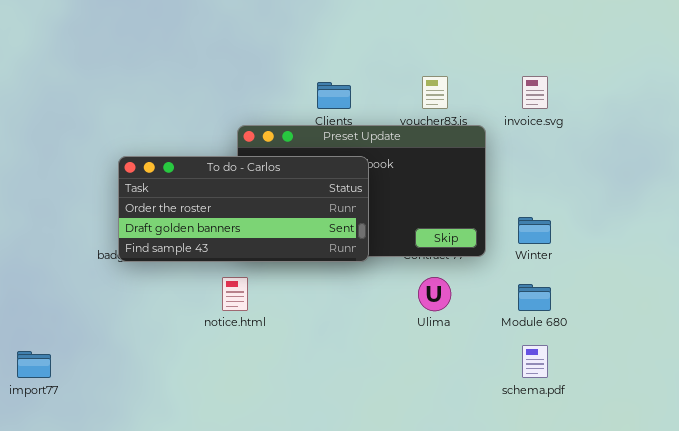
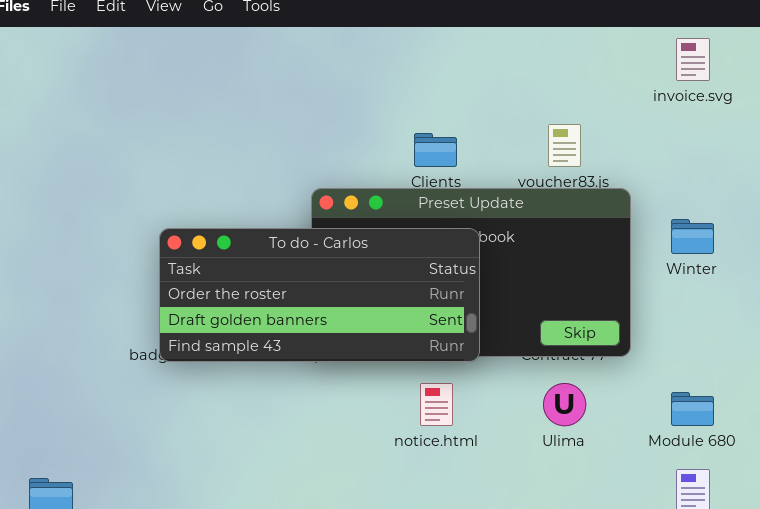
invoice.svg: [522,76,548,109] -> [676,38,710,81], moved
Winter: [518,217,551,244] -> [671,219,714,254], moved
notice.html: [222,277,248,311] -> [420,383,453,426], moved

